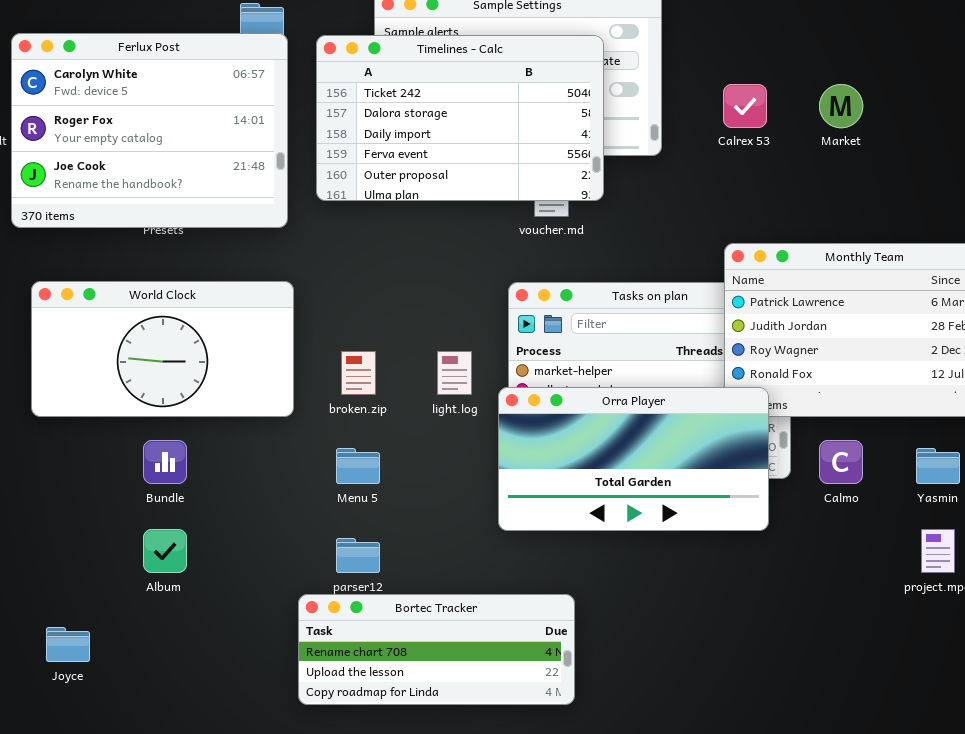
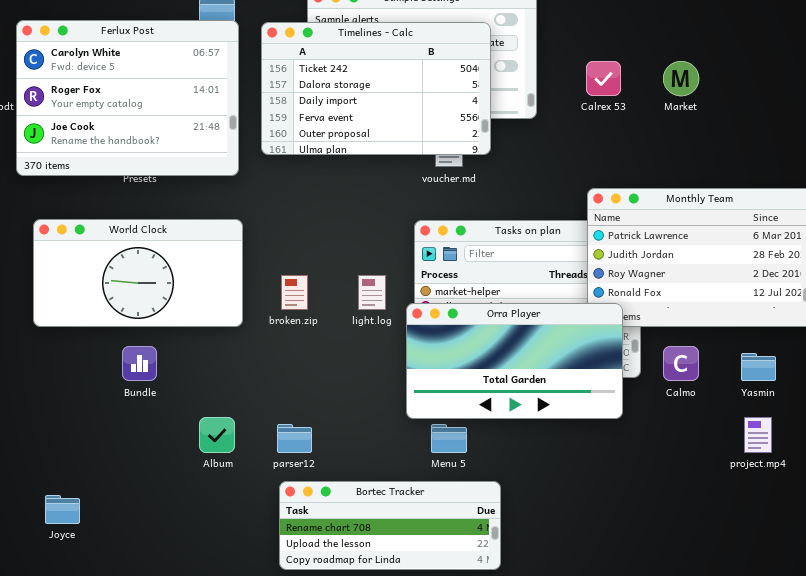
Menu 5: [336,448,380,484] -> [431,424,467,453], moved
Album: [143,529,187,573] -> [199,417,235,453], moved
Bortec Tracker: [298,594,575,705] -> [279,481,501,570], moved

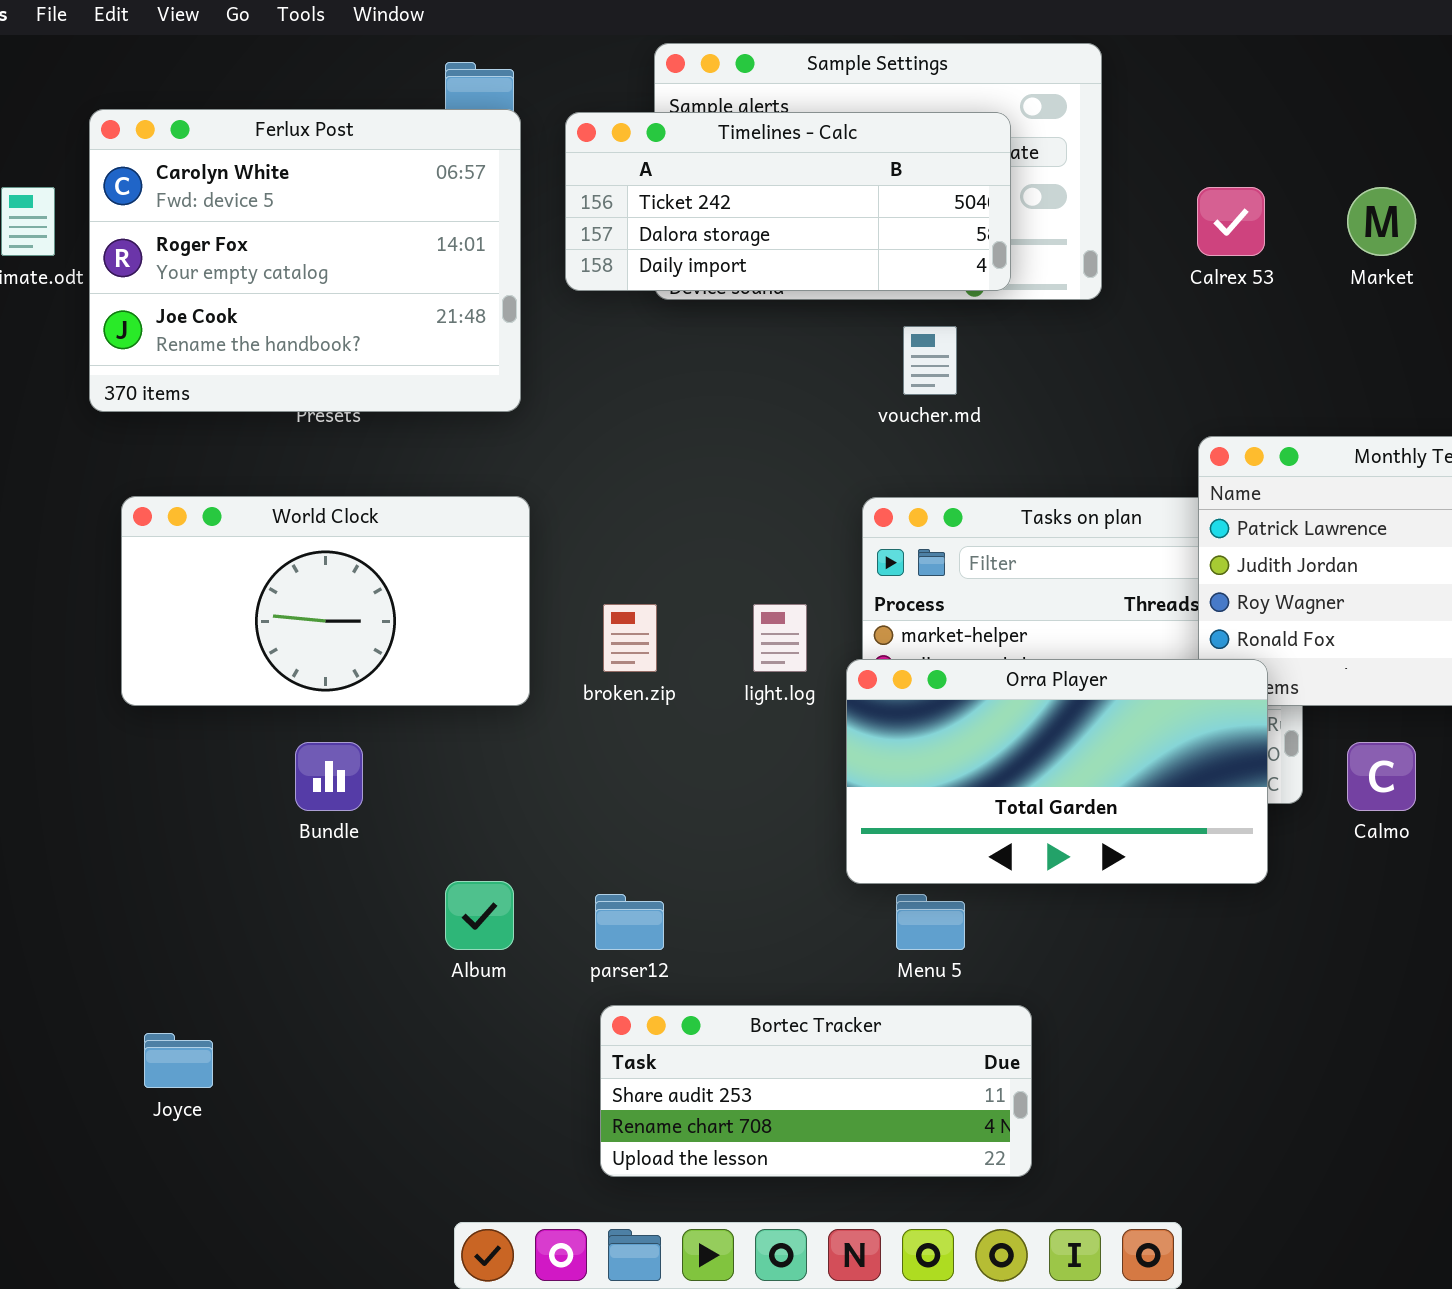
Timelines - Calc: [261,22,491,155] -> [565,112,1011,291], resized
Bortec Tracker: [279,481,501,570] -> [600,1005,1032,1177], scrolled up 1 row

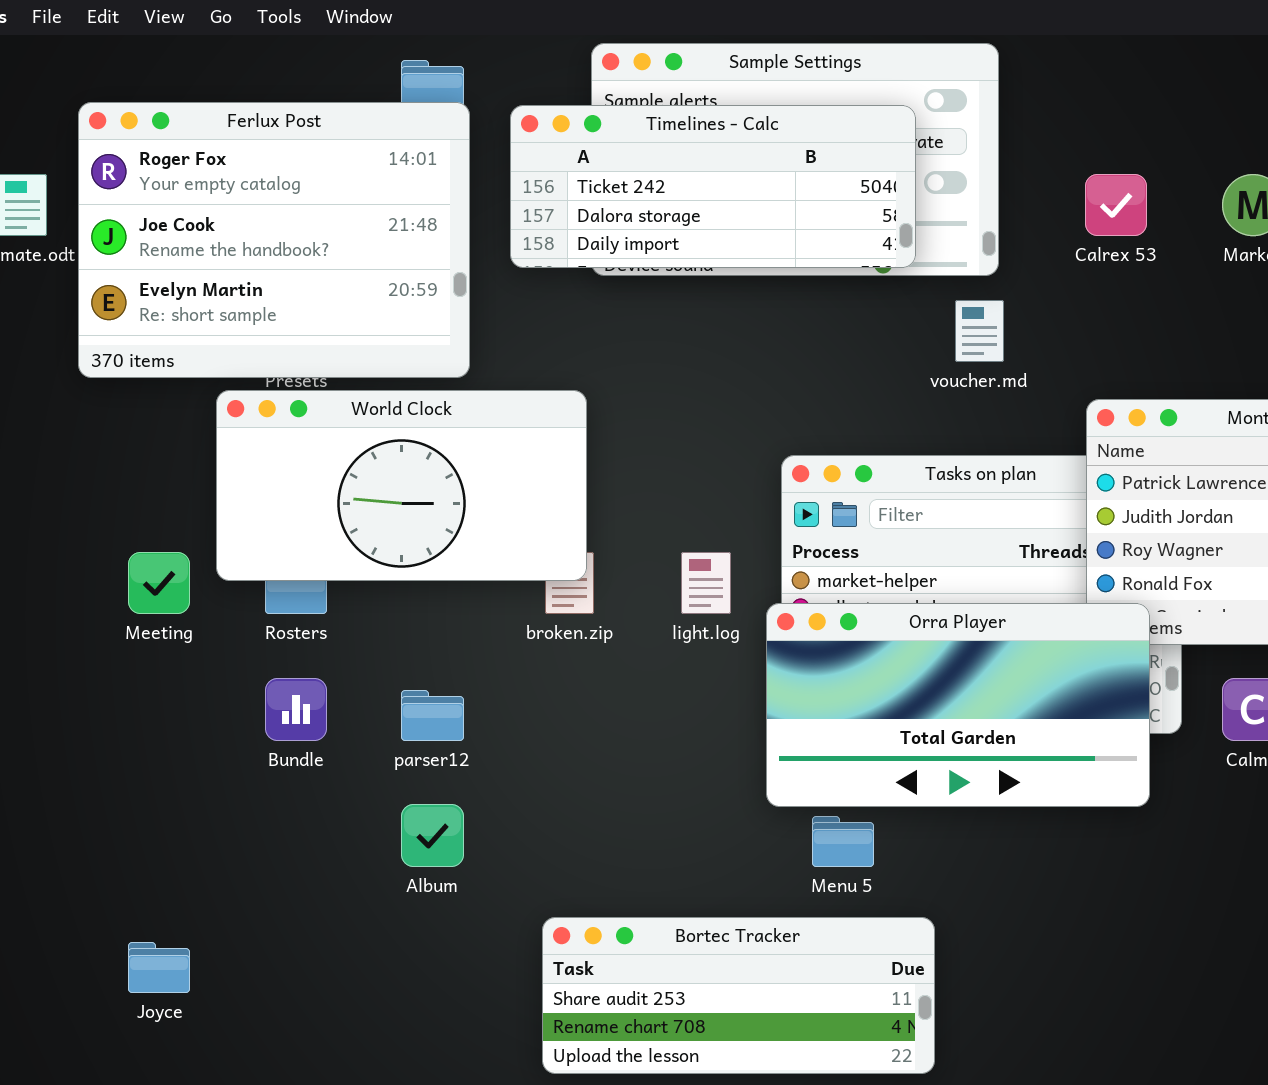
Ferlux Post: [89,109,521,412] -> [78,102,470,378], scrolled down 1 row
voucher.md: [903,326,957,395] -> [955,300,1004,362], moved
World Clock: [121,496,530,706] -> [216,390,587,581], moved
parser12: [595,894,664,950] -> [401,690,464,741], moved

